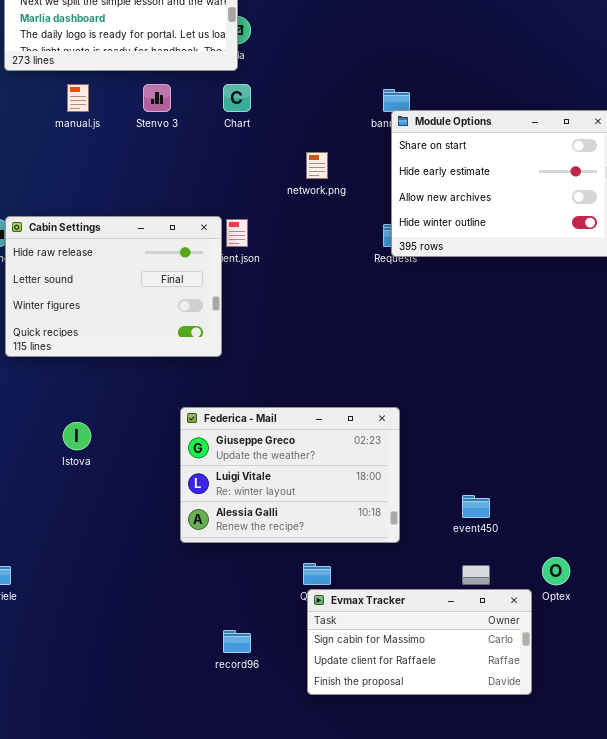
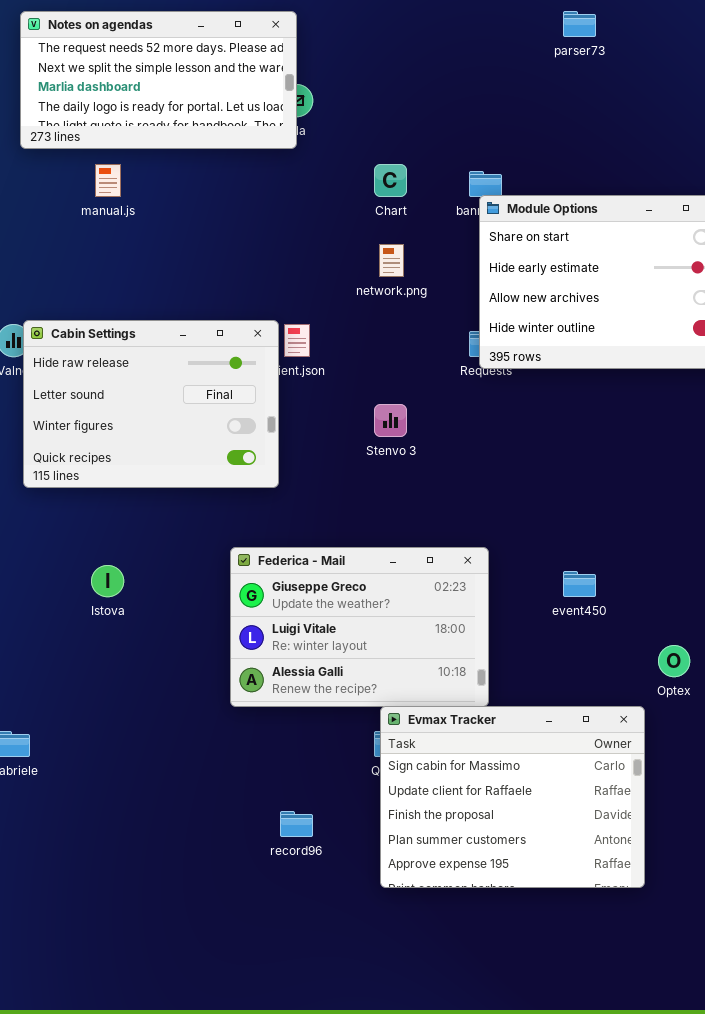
Stenvo 3: [143,84,171,112] -> [374,404,407,437], moved
Chart: [223,84,251,112] -> [374,164,407,197], moved
event450: [462,495,490,518] -> [563,571,596,597], moved
Optex: [542,557,570,585] -> [658,645,690,677], moved
Evmax Tracker: [307,589,532,695] -> [380,706,645,888], resized

